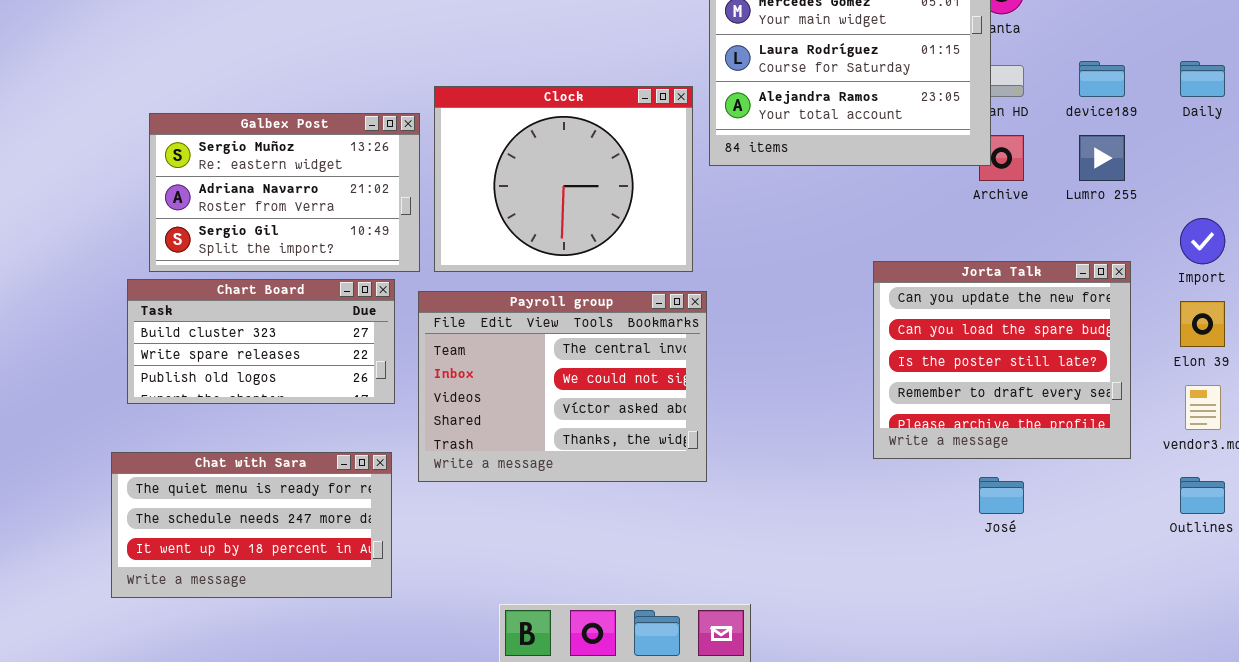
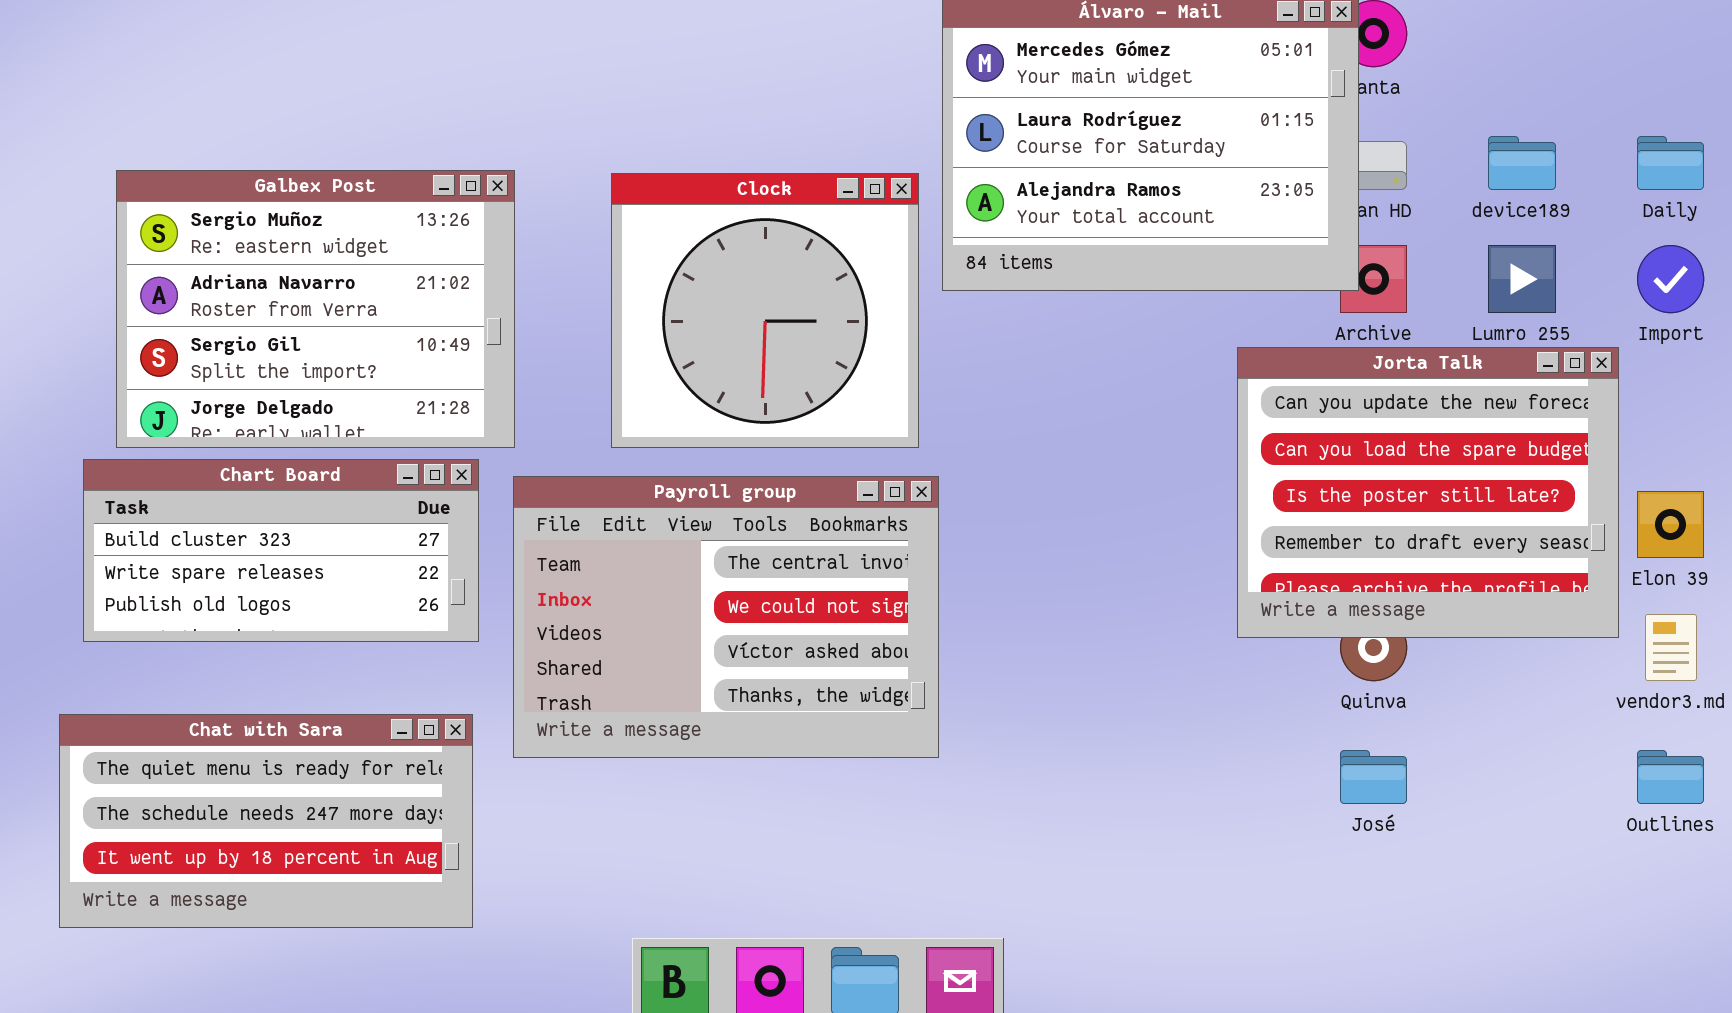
Clock: [434,86,693,272] -> [611,173,919,448], resized
Galbex Post: [149,113,420,272] -> [116,170,515,448], resized
Import: [1180,218,1225,264] -> [1637,245,1704,313], moved
Jorta Talk: [873,261,1131,459] -> [1237,347,1619,638], moved

